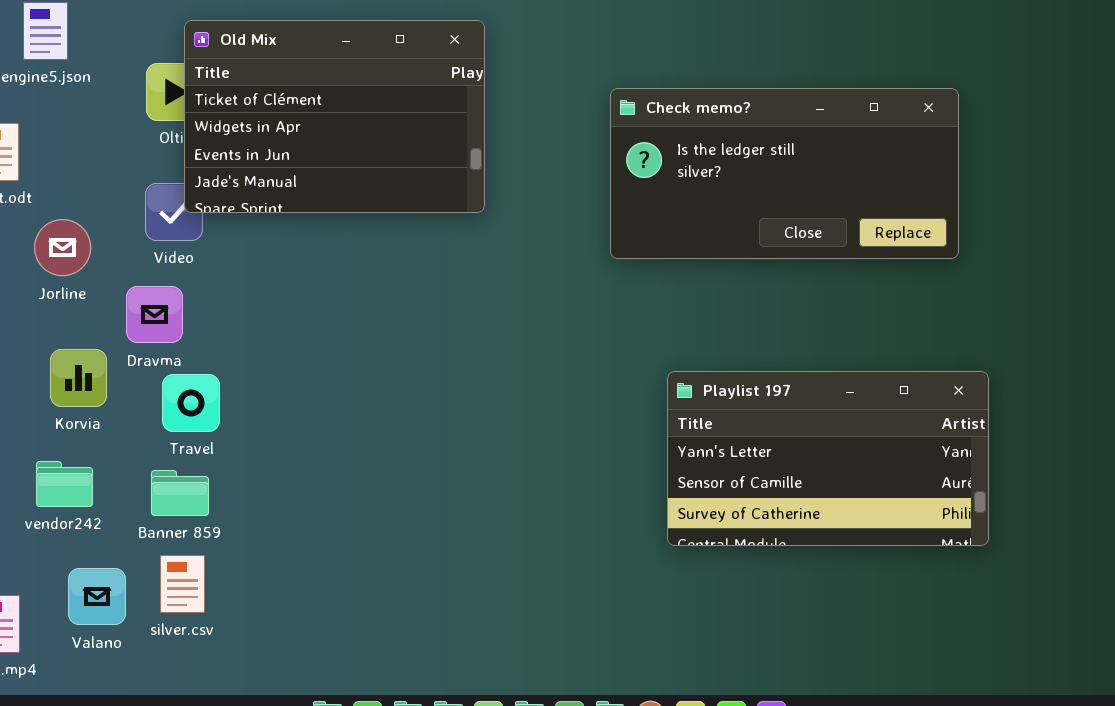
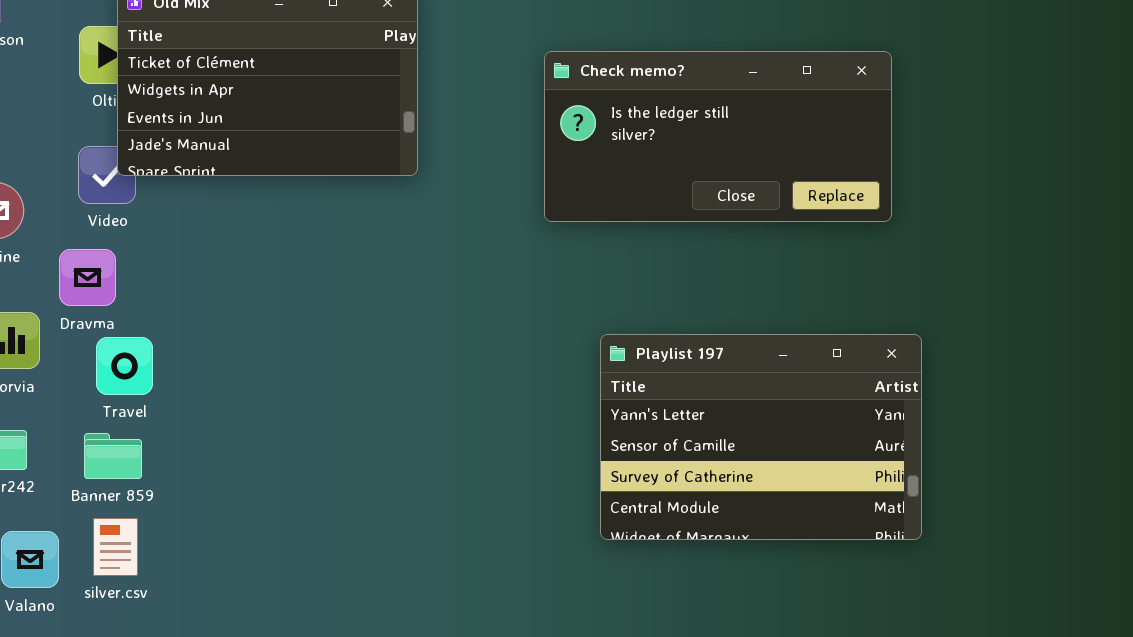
Playlist 197: [667,371,989,546] -> [600,334,922,540], resized

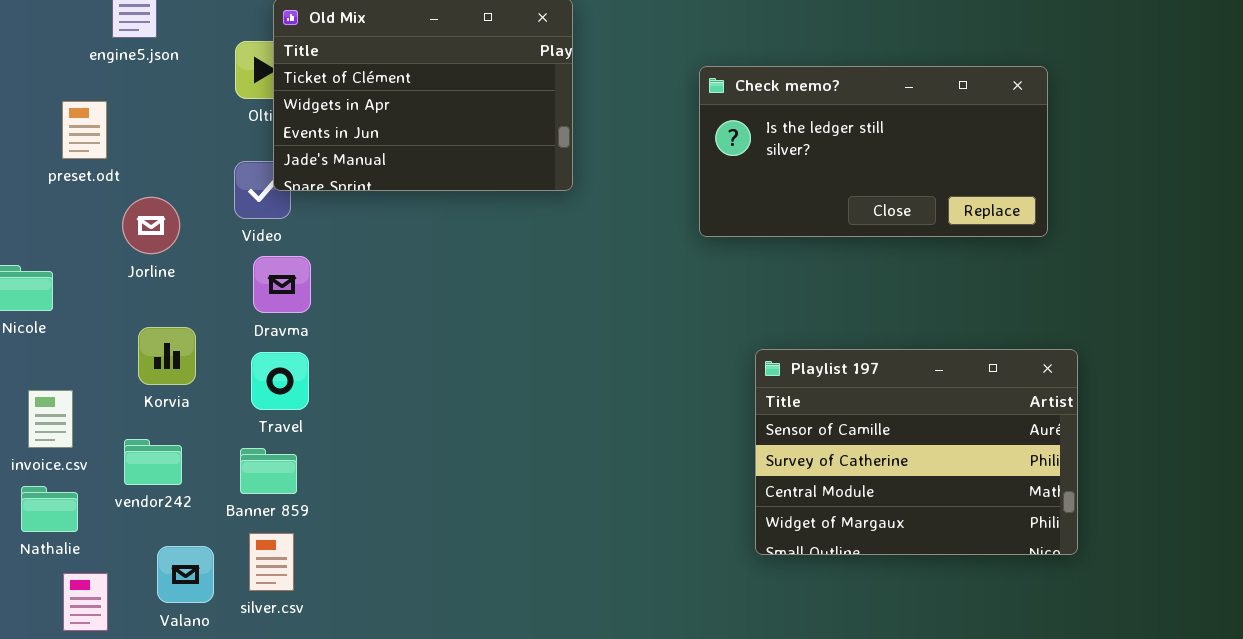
Dravma: [59,249,116,306] -> [253,256,311,313], moved
Playlist 197: [600,334,922,540] -> [755,349,1078,555], scrolled down 1 row

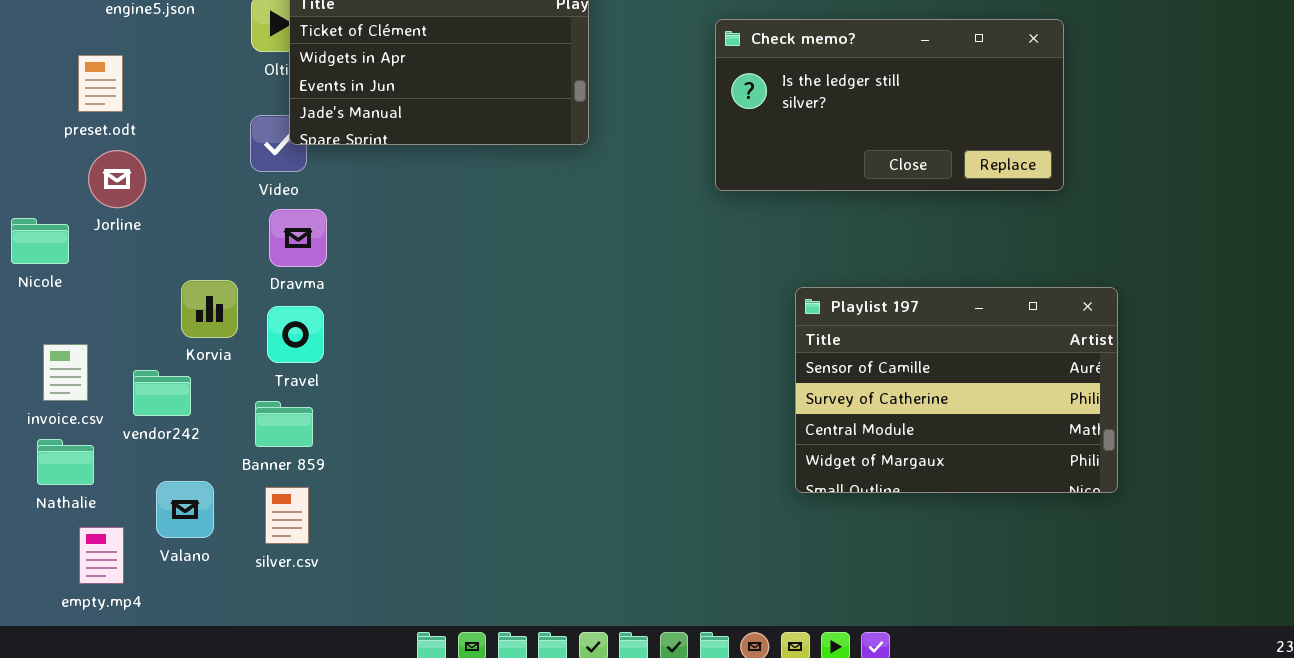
Jorline: [122,197,180,254] -> [88,150,146,208], moved
Korvia: [138,327,196,385] -> [181,280,238,338], moved
Playlist 197: [755,349,1078,555] -> [795,287,1118,493], moved
vendor242: [124,439,182,485] -> [133,370,191,416], moved
Valano: [157,546,214,603] -> [156,481,214,538], moved

